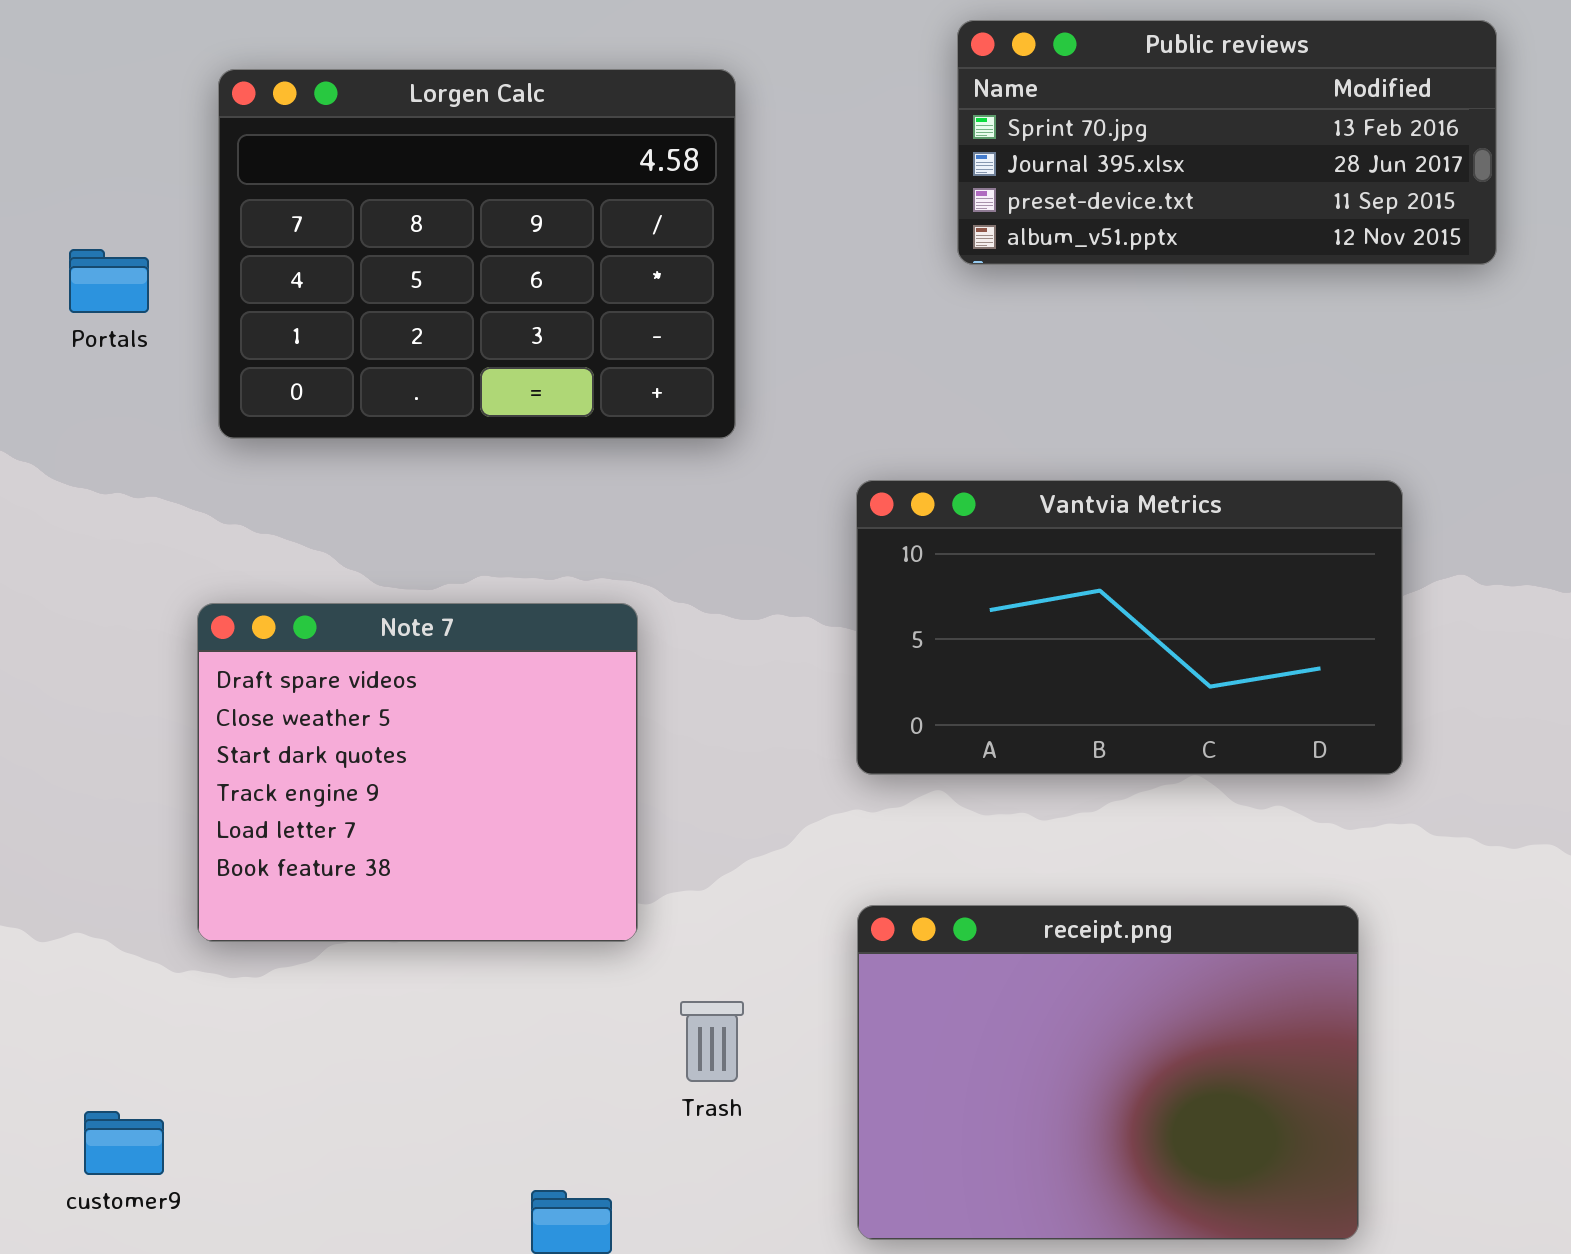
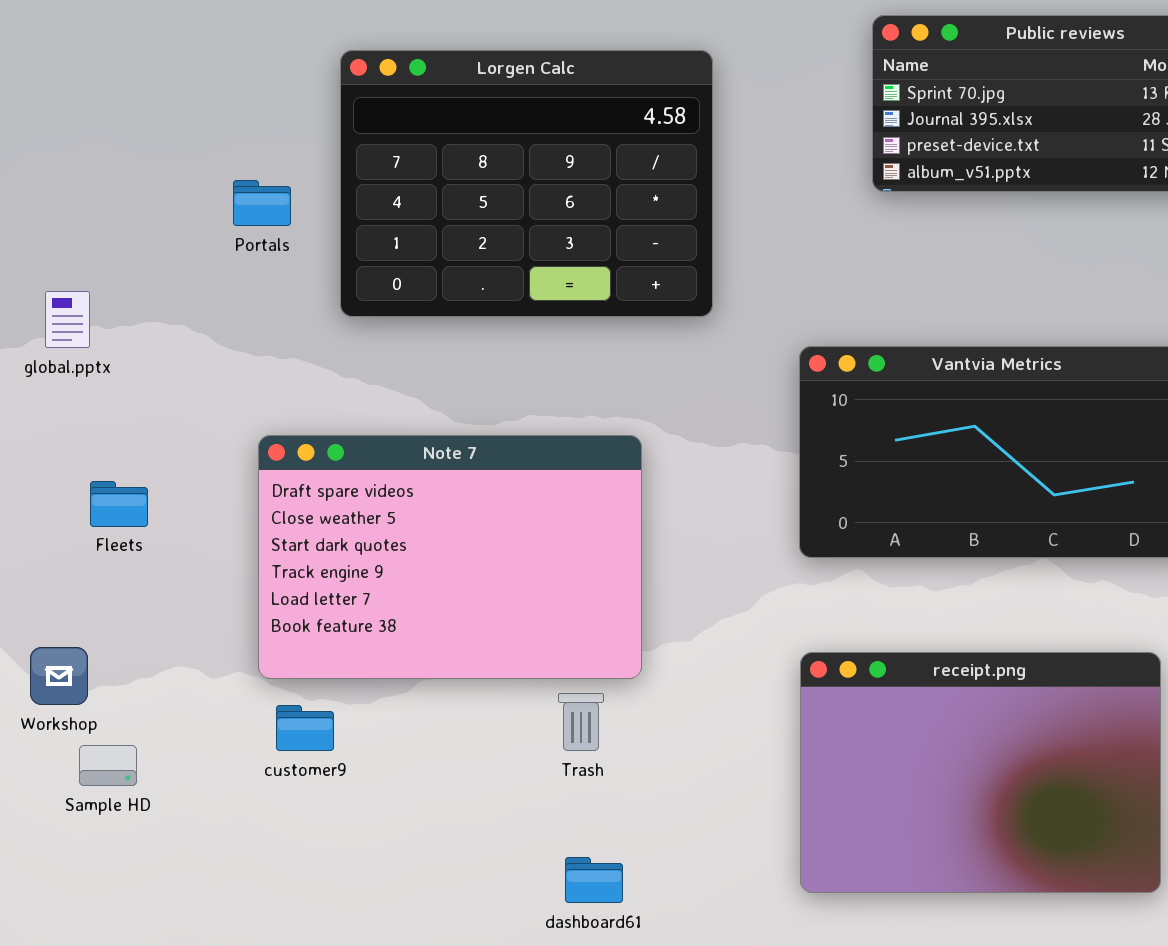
Note 7: [197,603,638,942] -> [258,435,642,679], resized
Trash: [680,1001,744,1082] -> [558,693,604,751], moved
customer9: [84,1111,164,1175] -> [276,705,334,751], moved

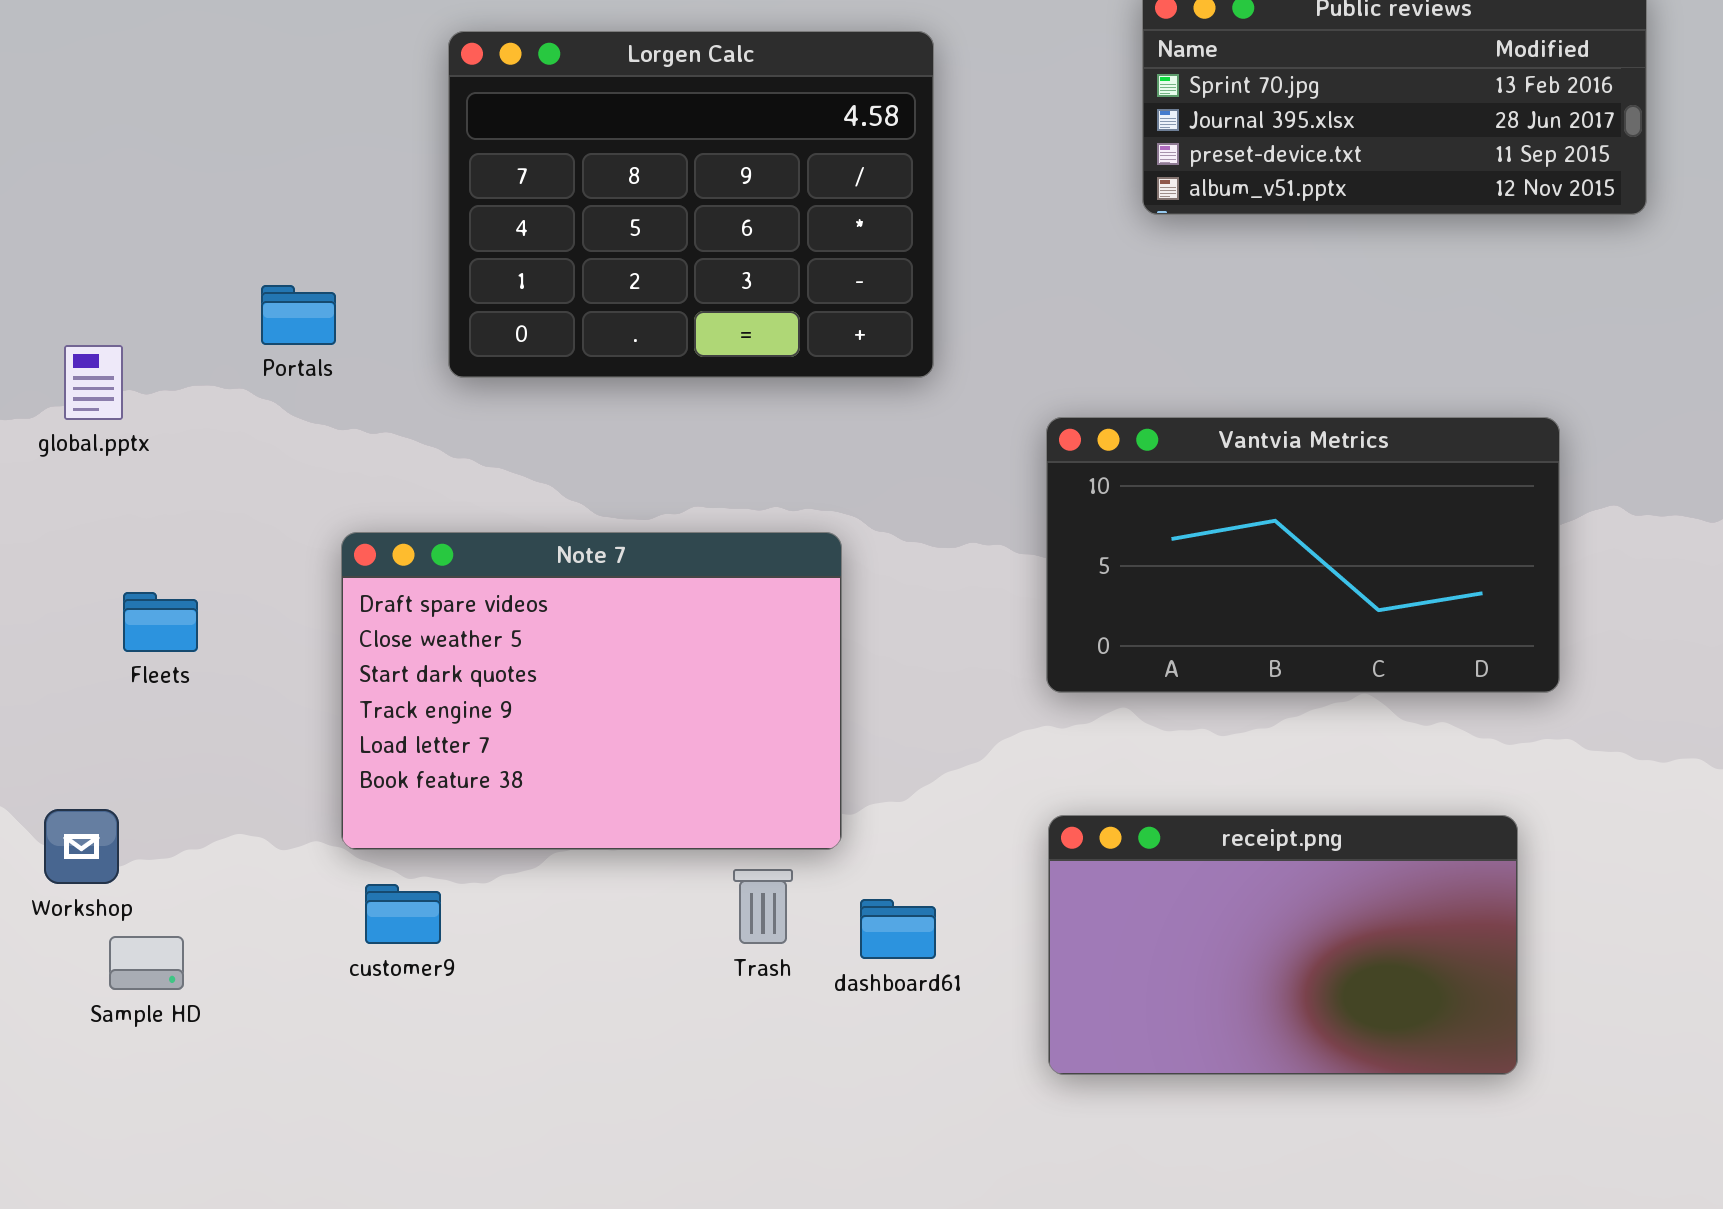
Portals: [233,180,291,226] -> [261,285,336,345], moved
receipt.png: [800,652,1161,893] -> [1048,815,1518,1075], resized
dashboard61: [565,857,623,903] -> [860,899,936,959], moved

